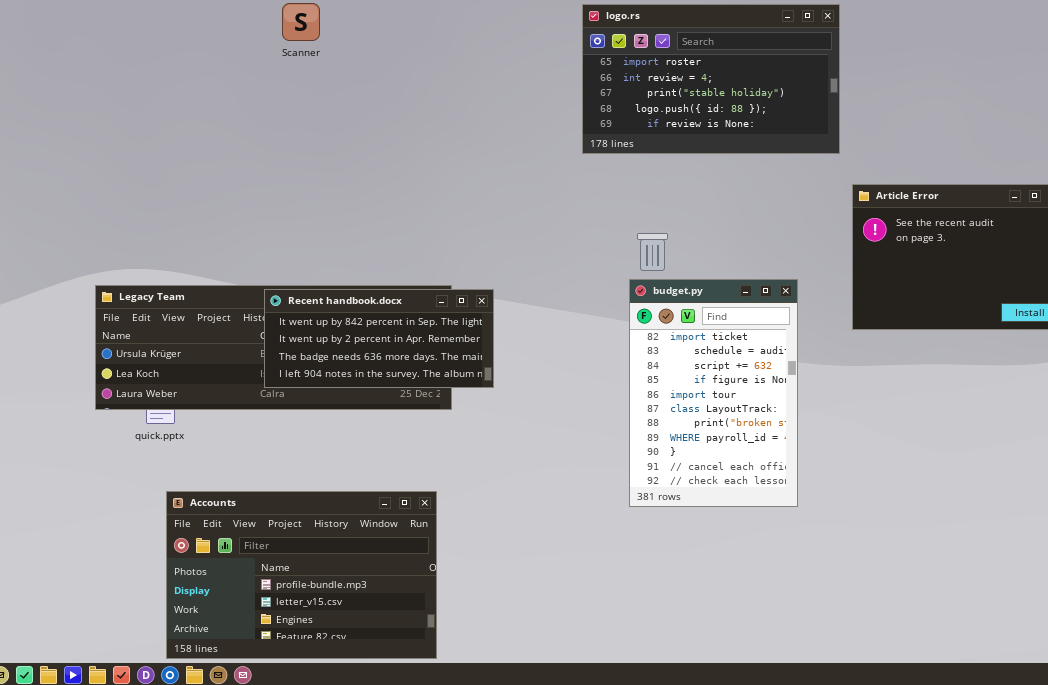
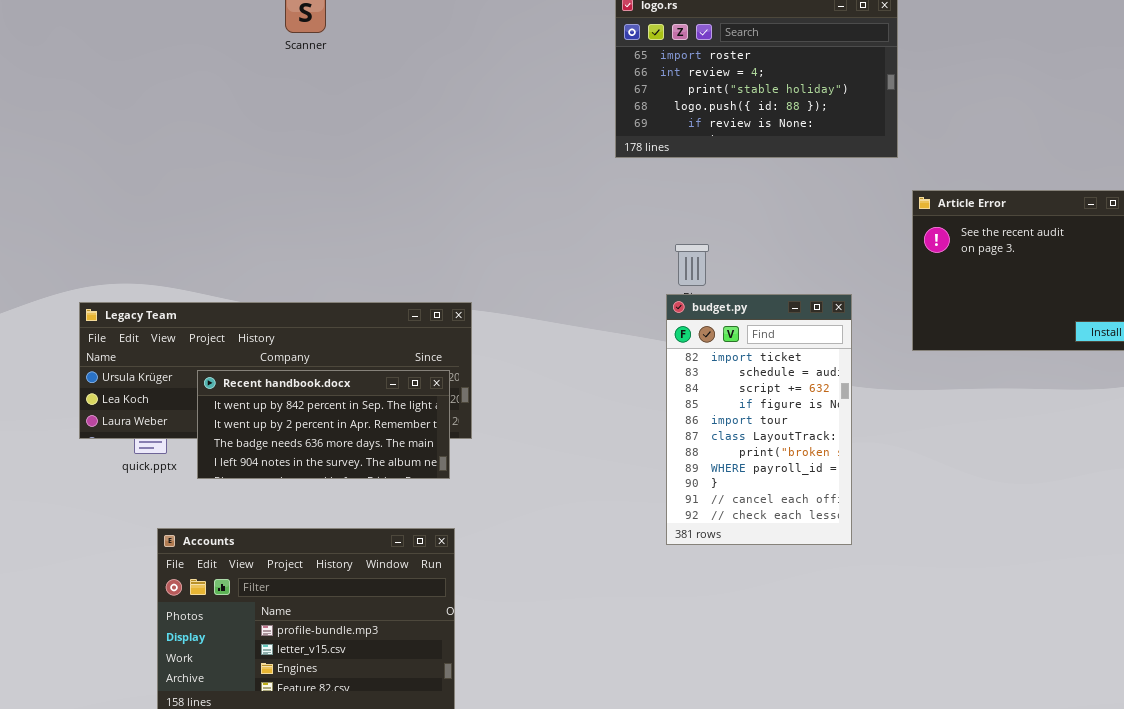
Recent handbook.docx: [264,289,494,388] -> [197,370,450,479], moved

